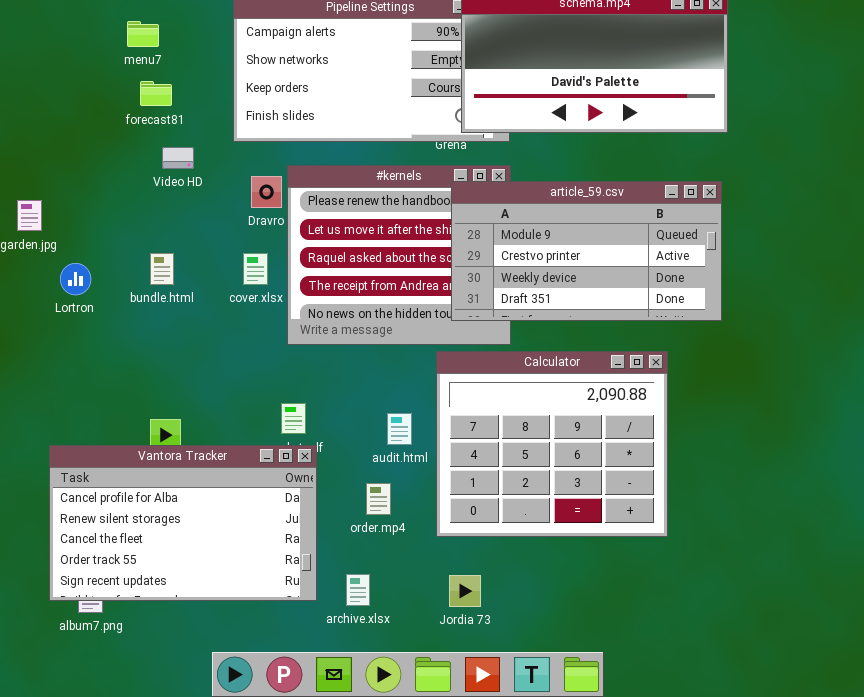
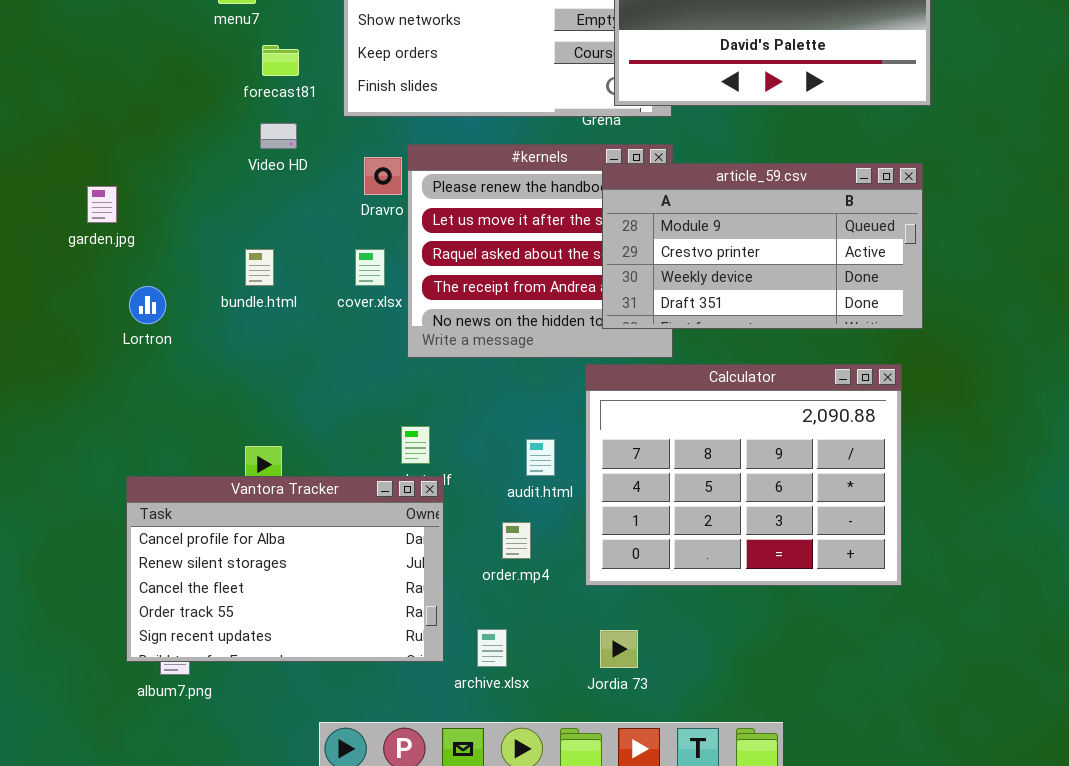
forecast81: [140,81,172,106] -> [262,45,299,76], moved
Lortron: [60,263,91,295] -> [129,286,166,324], moved
Calculator: [436,351,668,537] -> [585,364,902,586], resized

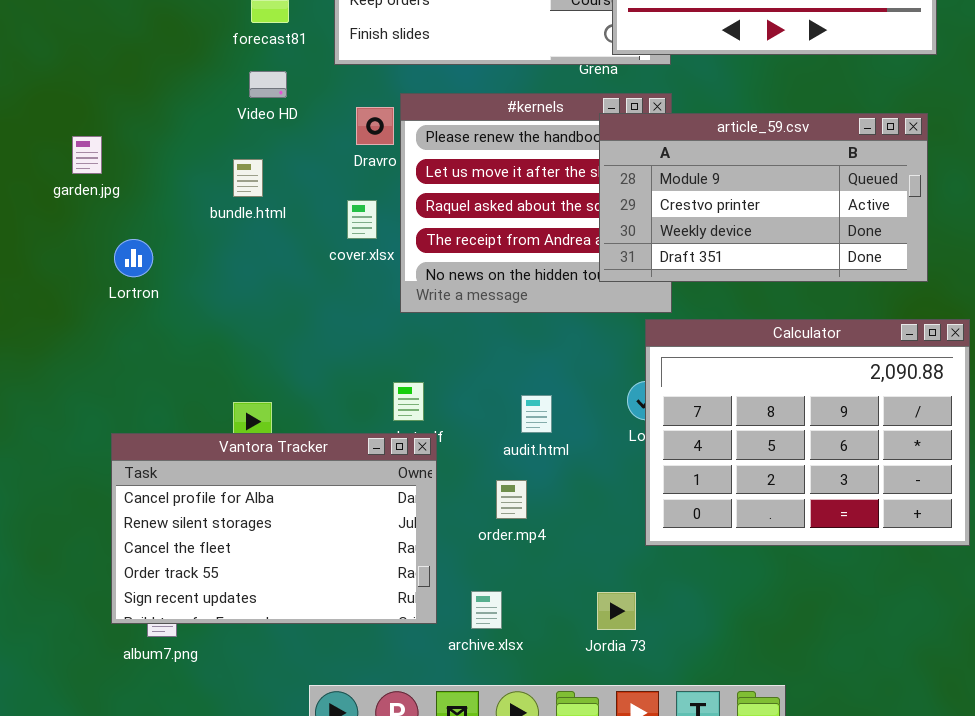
bundle.html: [245,249,274,286] -> [233,159,263,197], moved
Calculator: [585,364,902,586] -> [645,319,970,546], moved

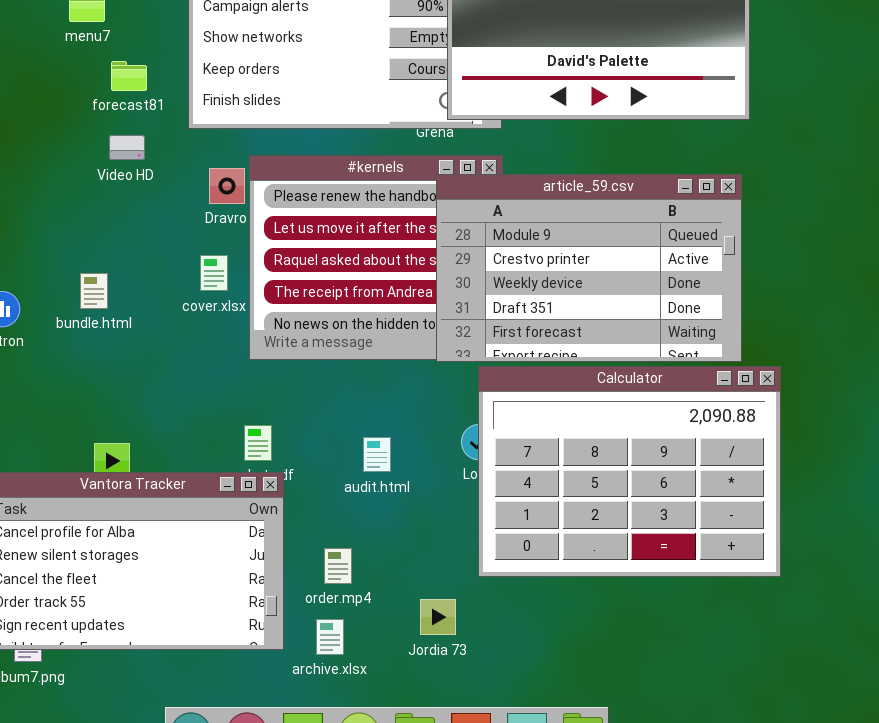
article_59.csv: [599,113,928,282] -> [436,174,742,362], resized
bundle.html: [233,159,263,197] -> [80,273,108,309], moved
order.mp4: [496,480,527,519] -> [324,548,352,584], moved
Jordia 73: [597,592,636,630] -> [420,599,456,635], moved

